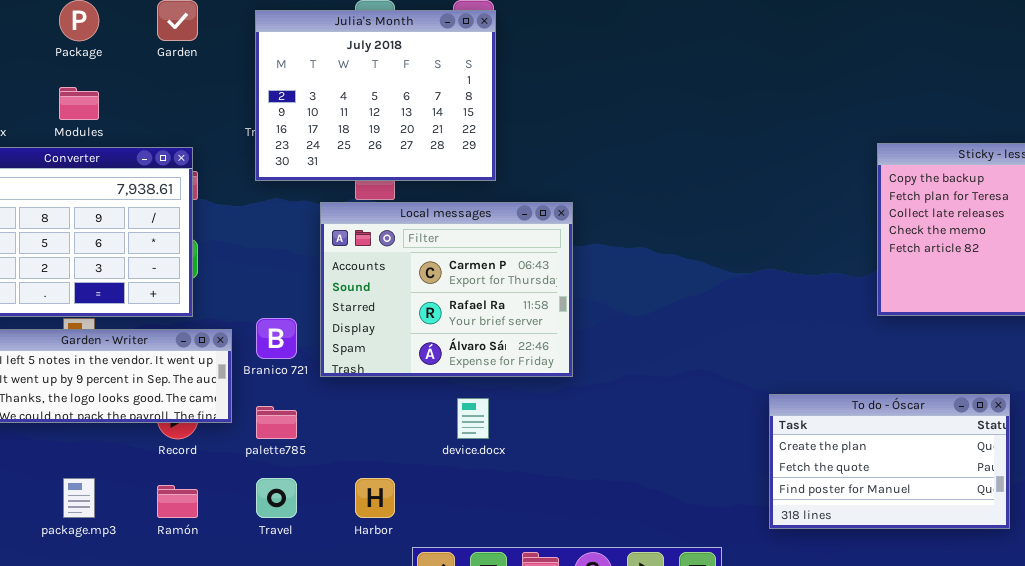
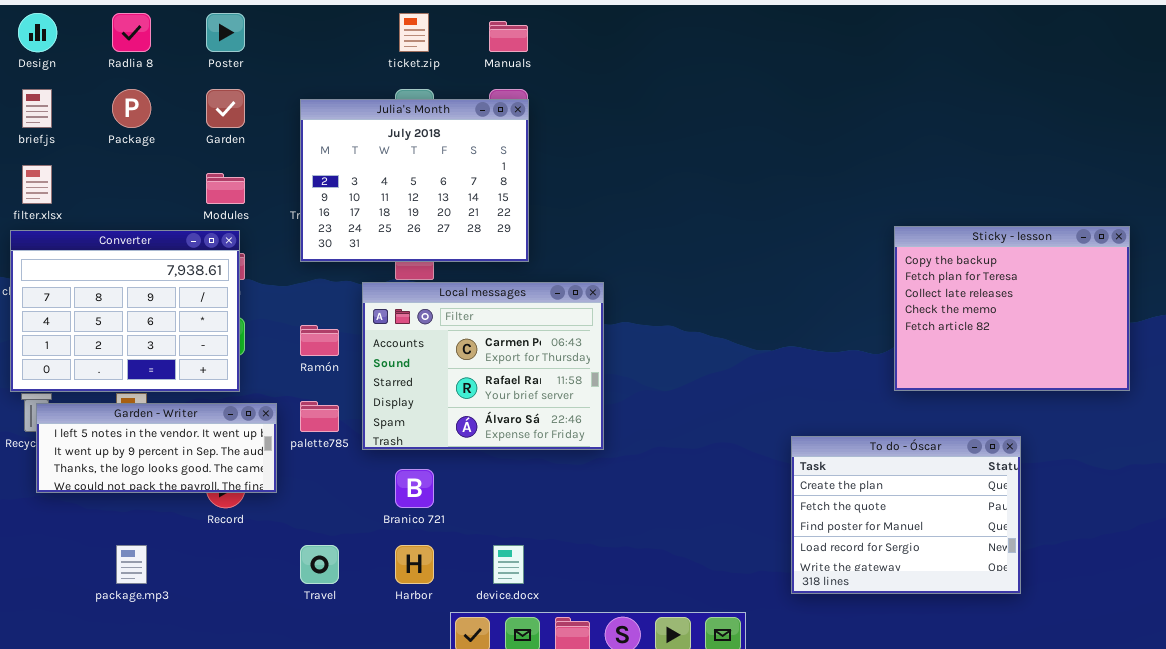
Modules: [59,87,99,120] -> [206,173,245,204], moved
Branico 721: [256,318,297,359] -> [395,469,434,508], moved
To do - Óscar: [769,394,1010,529] -> [791,436,1021,594], resized
device.docx: [457,398,489,439] -> [493,545,524,584], moved
palette785: [256,406,297,439] -> [300,401,339,432], moved
Ramón: [157,485,198,518] -> [300,325,339,356], moved

